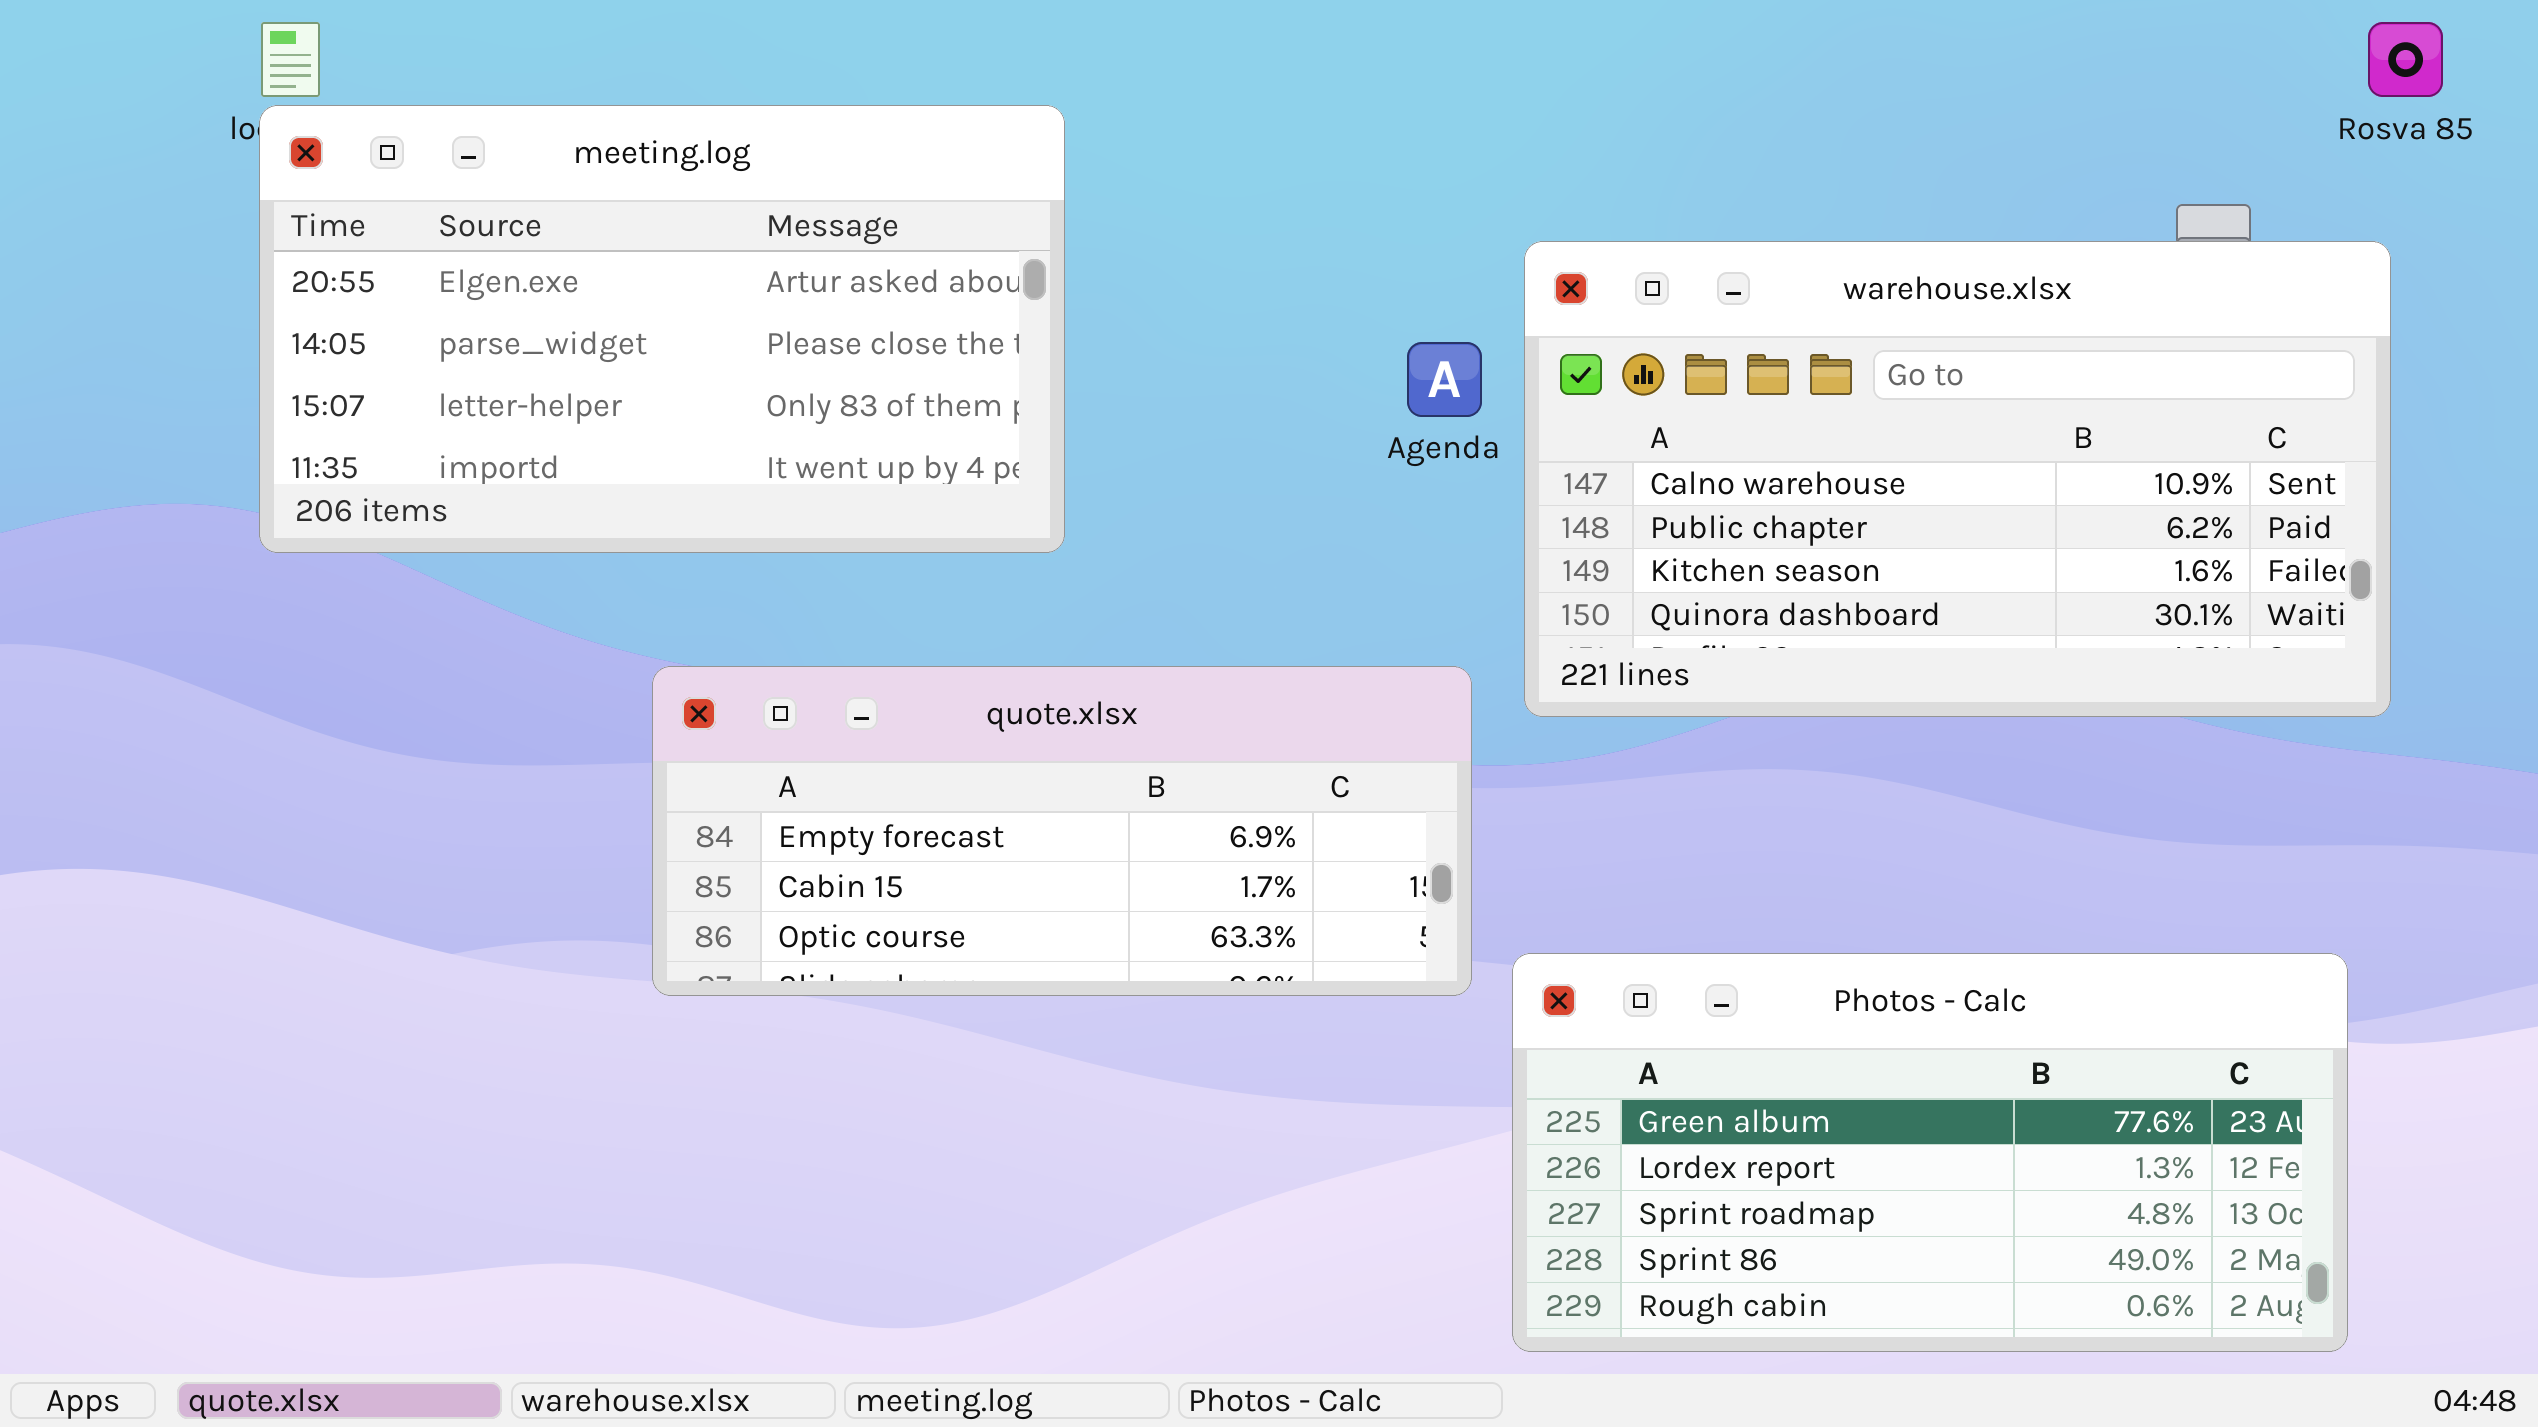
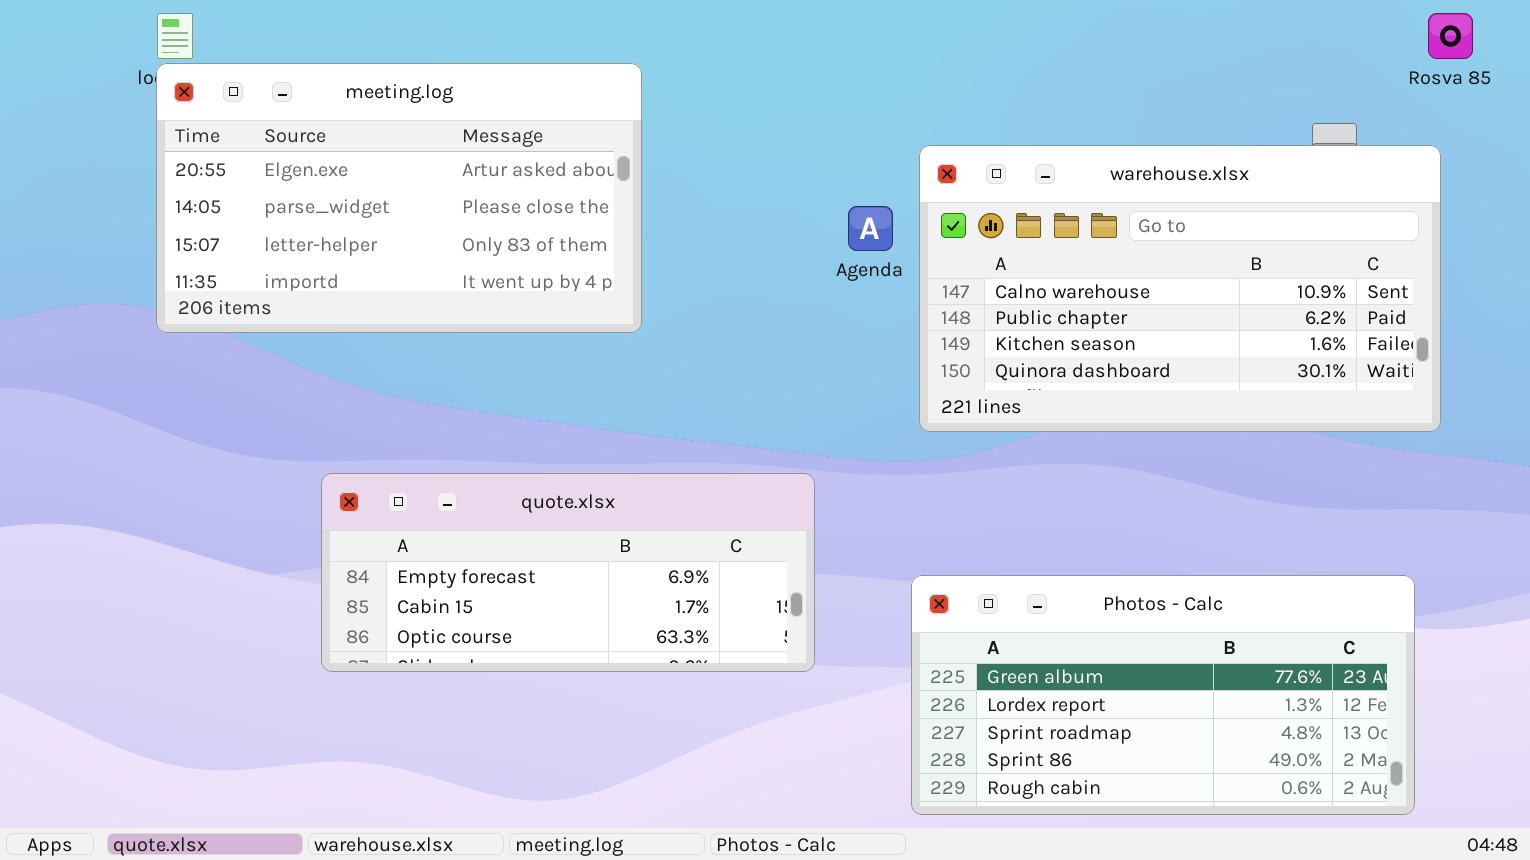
quote.xlsx: [652,666,1472,996] -> [321,473,815,672], moved

